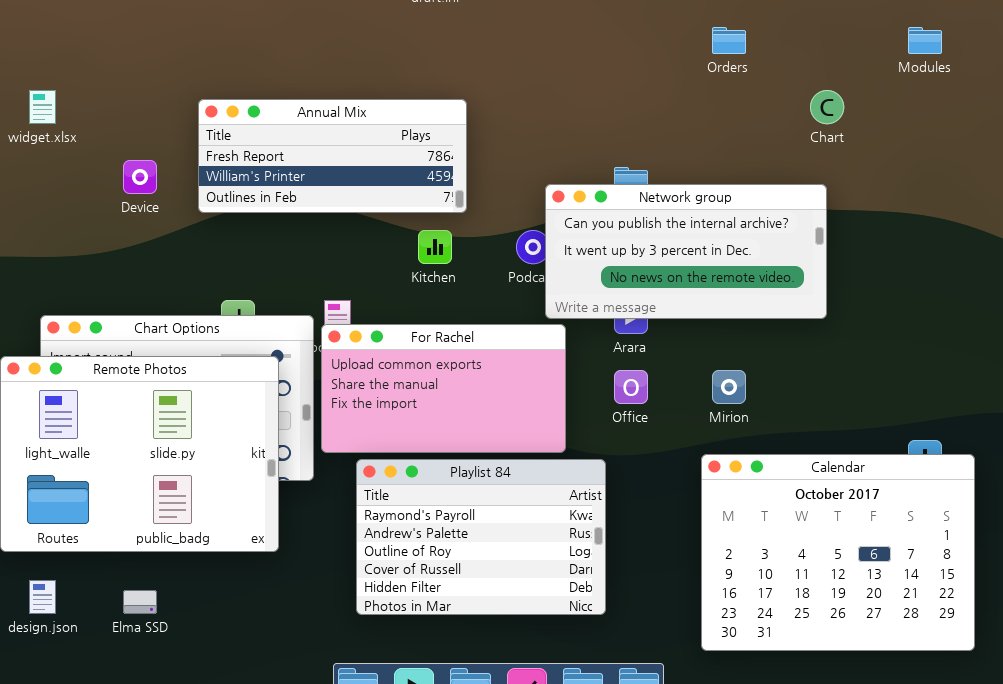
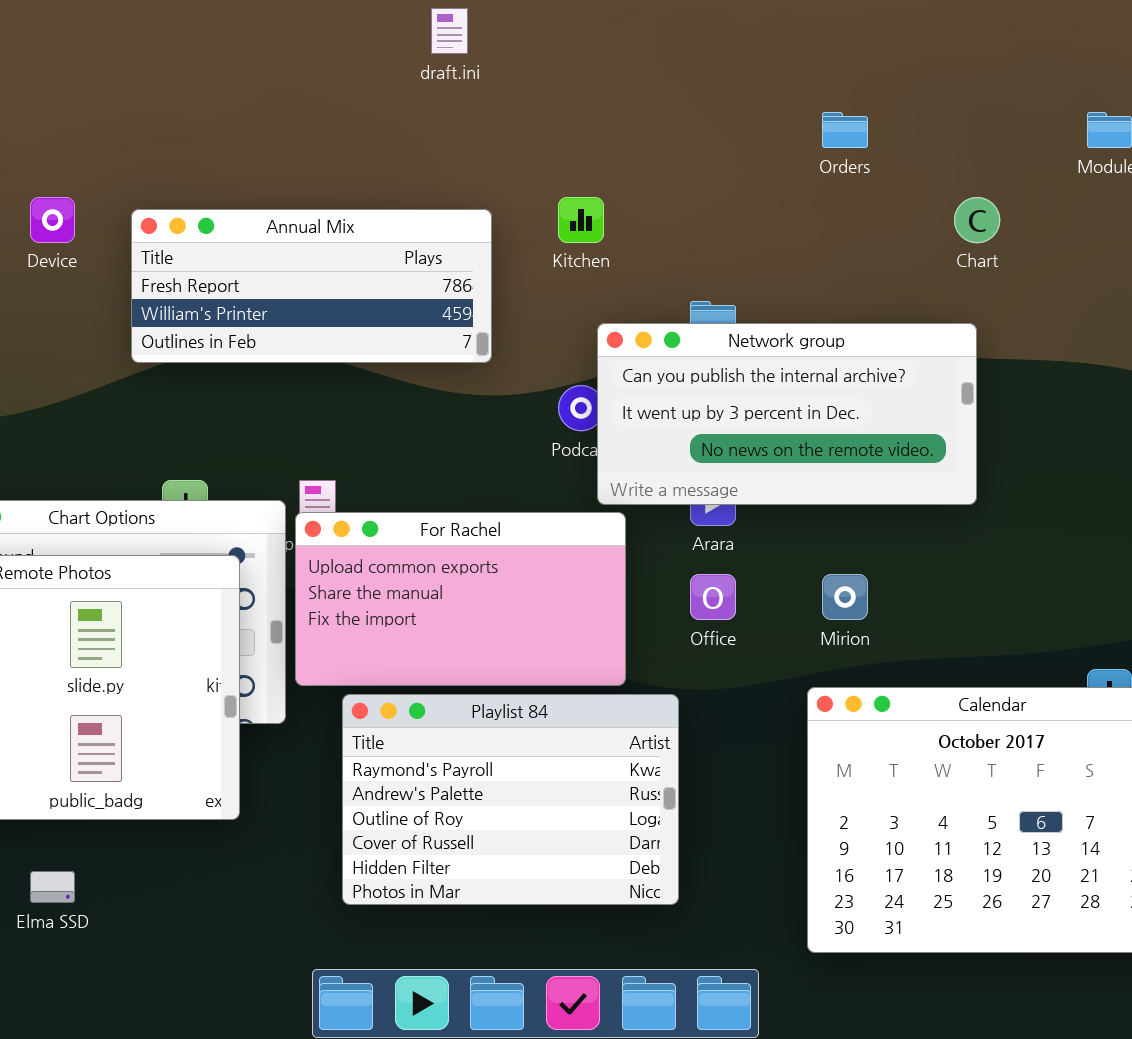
Device: [123,160,157,194] -> [30,197,75,243], moved
Kitchen: [418,230,452,264] -> [558,197,604,243], moved

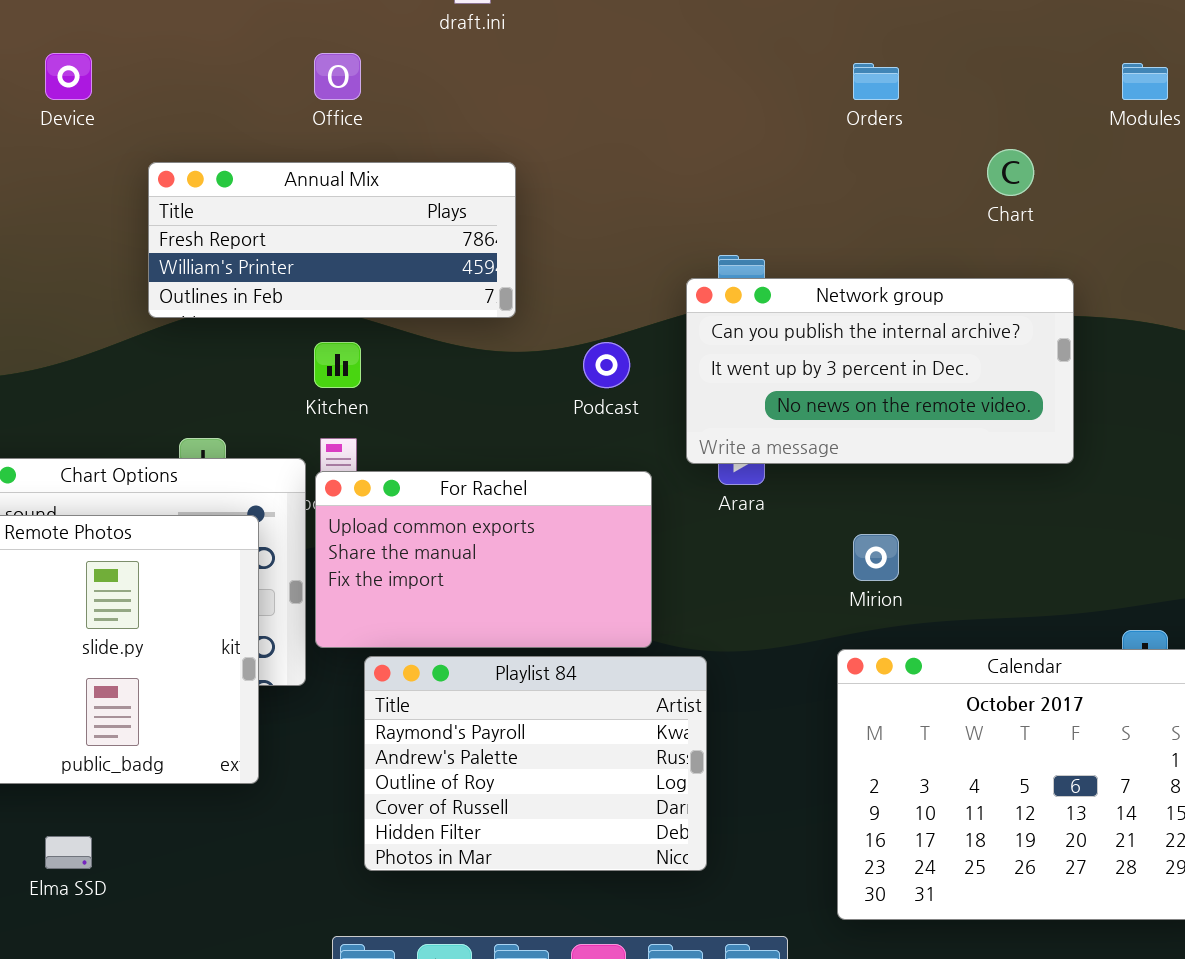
Device: [30,197,75,243] -> [45,53,92,100], moved
Kitchen: [558,197,604,243] -> [314,342,361,388], moved
Network group: [597,323,977,505] -> [686,278,1074,464], moved
Office: [690,574,736,620] -> [314,53,361,100], moved

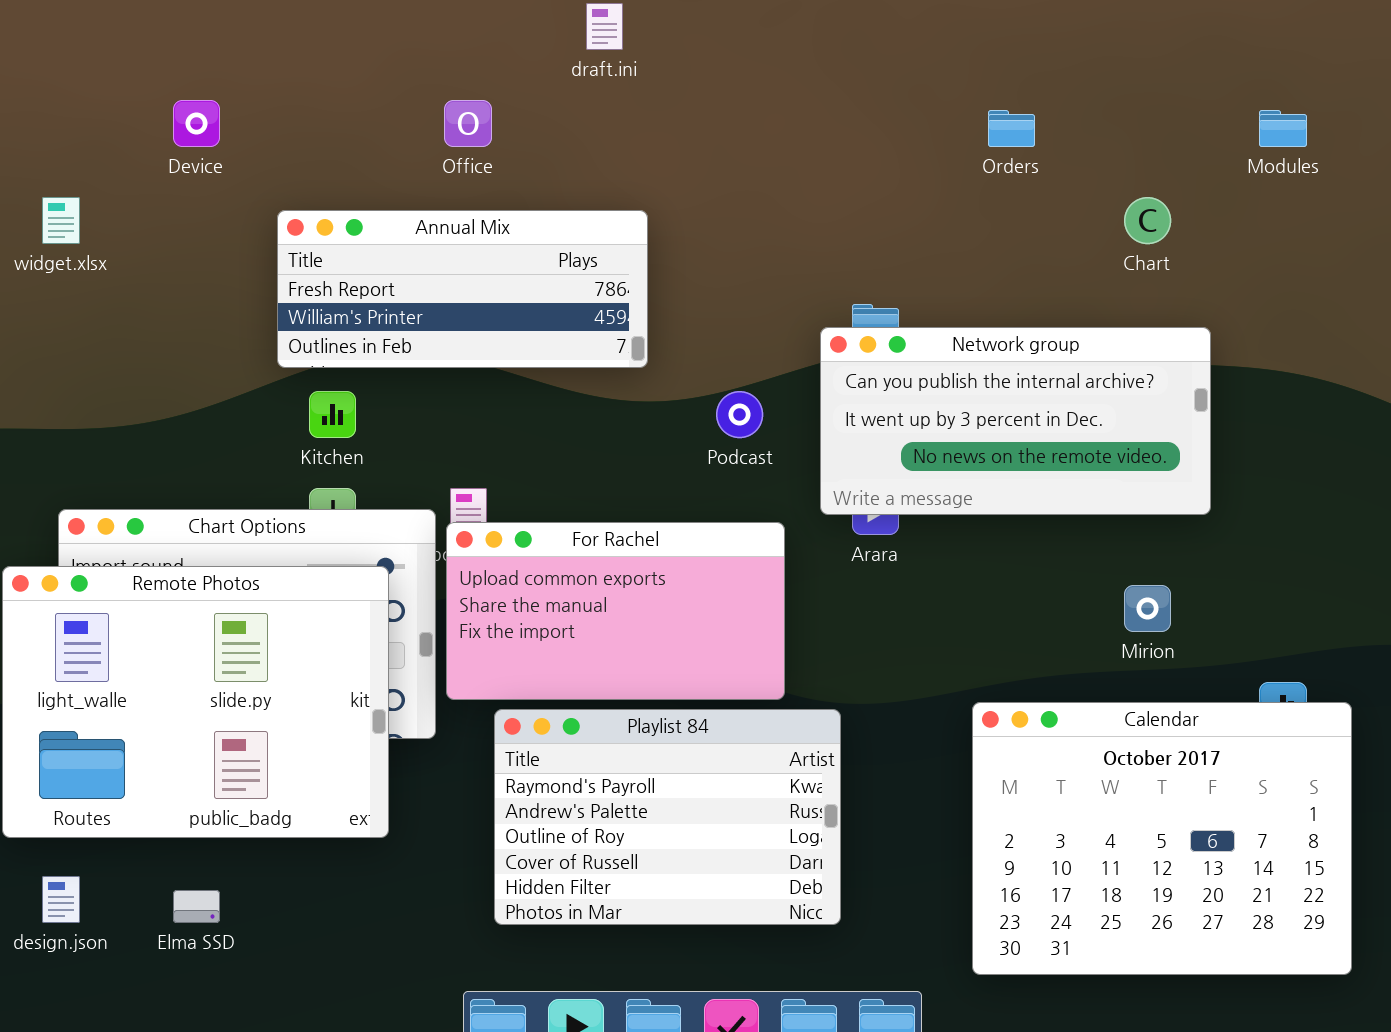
Kitchen: [314,342,361,388] -> [309,391,356,438], moved
Mirion: [853,534,899,581] -> [1124,585,1171,632], moved

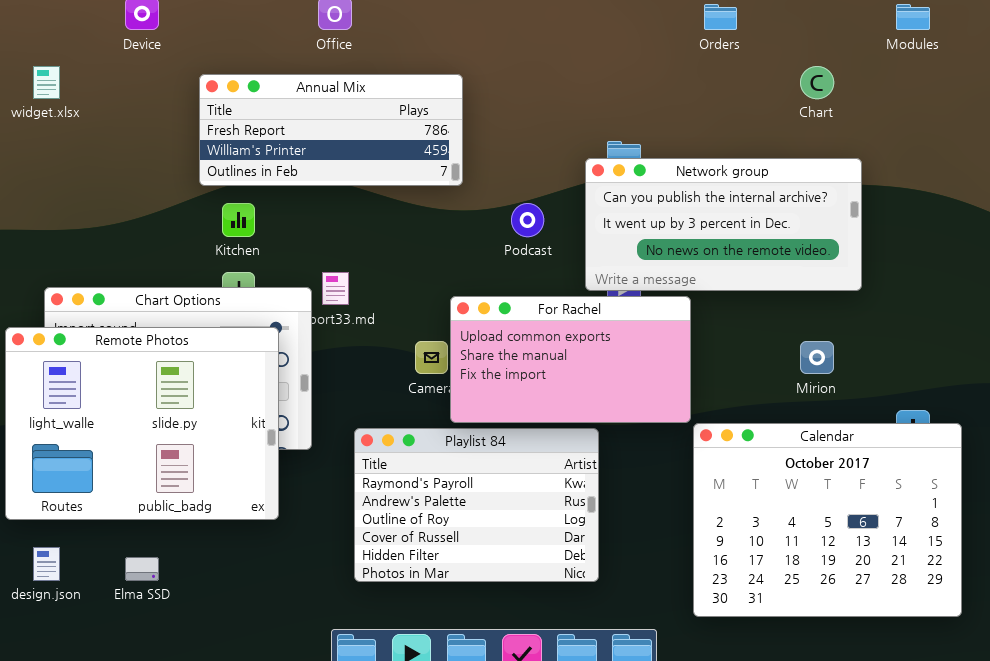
For Rachel: [446,522,785,700] -> [450,296,691,423], moved

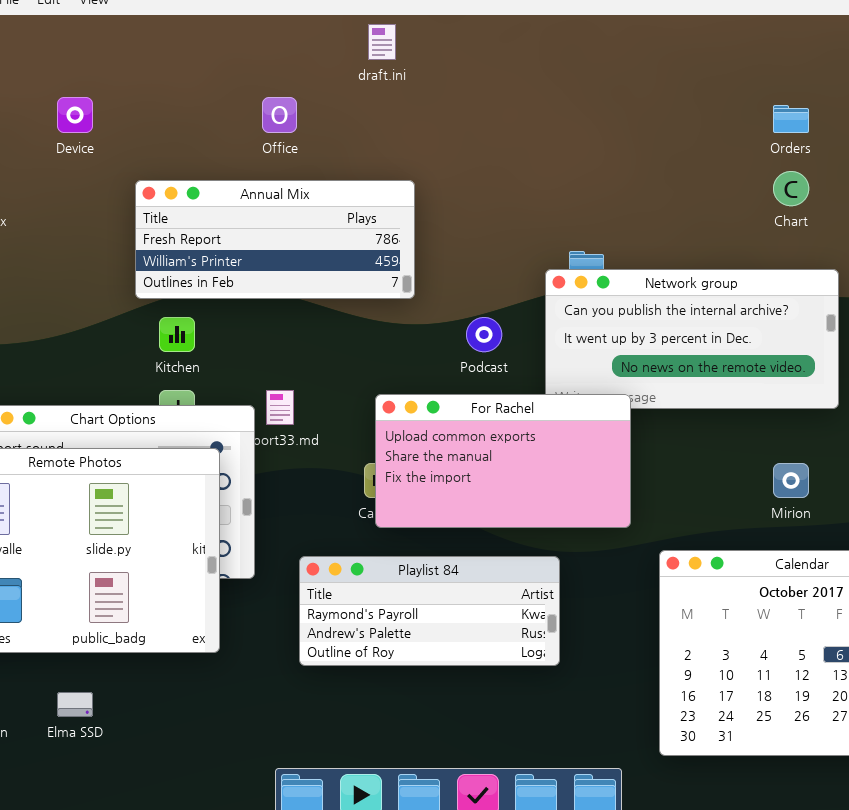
Orders: [704,4,737,30] -> [773,105,809,133], moved
For Rachel: [450,296,691,423] -> [375,394,631,528], moved
Playlist 84: [354,428,599,582] -> [299,556,560,666], resized

